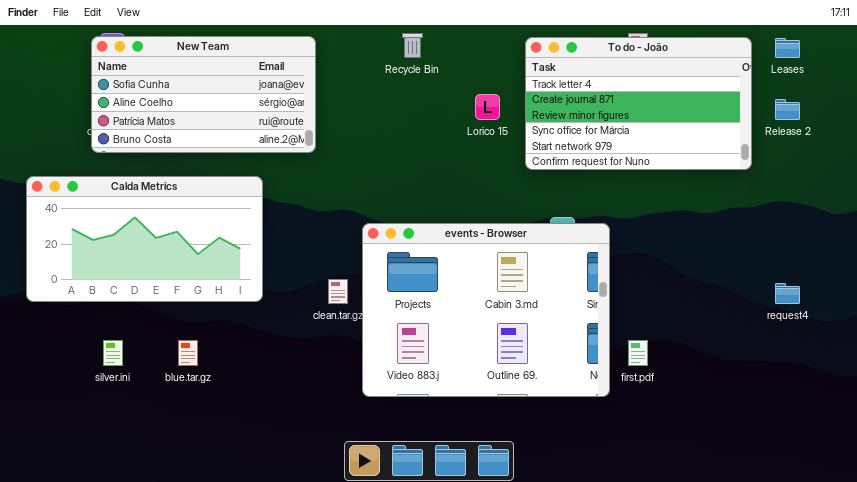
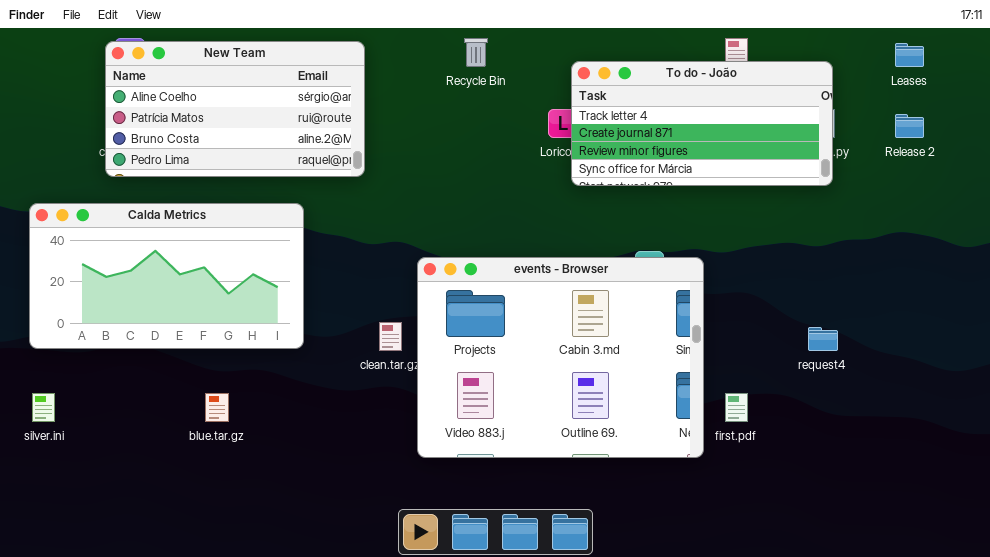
New Team: [91,36,316,153] -> [105,41,365,177], scrolled down 1 row
To do - João: [525,37,752,170] -> [571,61,833,186], moved, resized
request4: [775,283,800,304] -> [808,327,838,351], moved
silver.ini: [103,340,123,366] -> [32,393,55,422], moved

